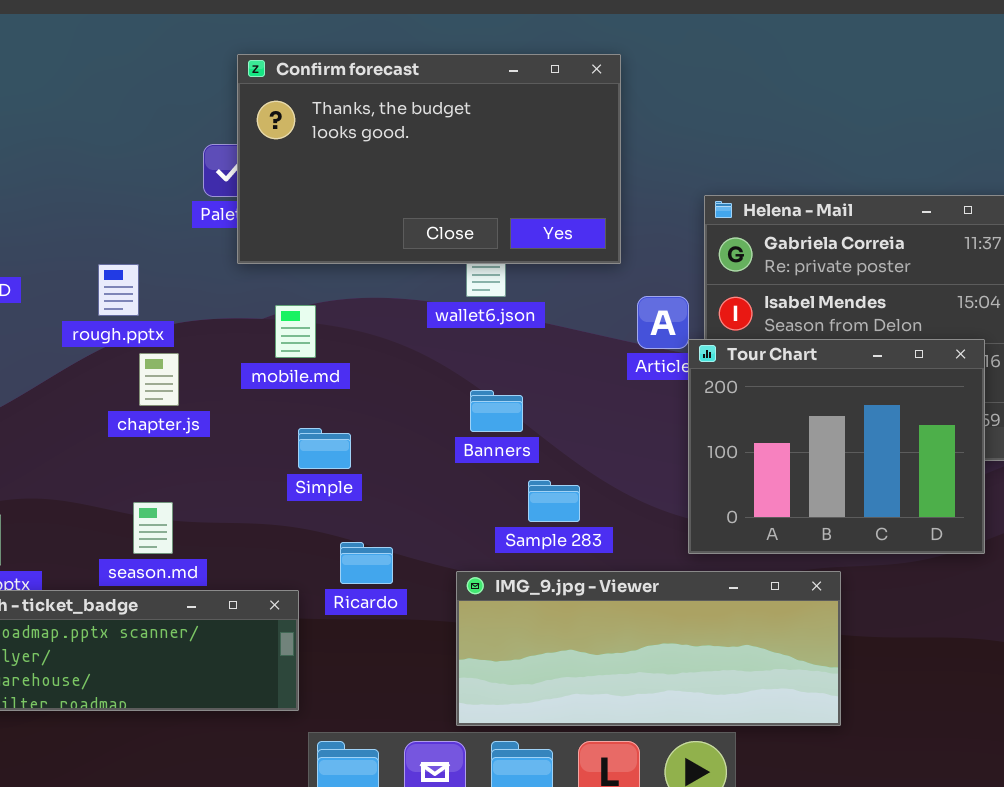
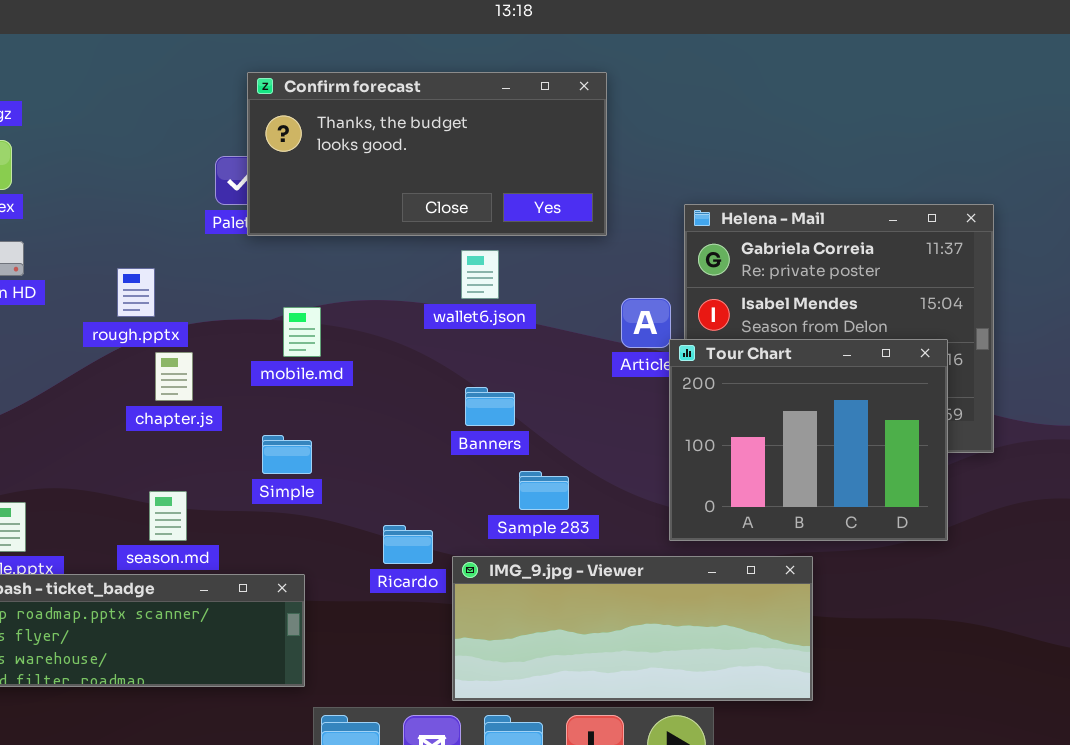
Confirm forecast: [237,54,621,264] -> [247,72,607,236], resized
Simple: [298,428,351,469] -> [262,435,312,474], moved
Ricardo: [340,542,393,584] -> [383,525,433,564], moved

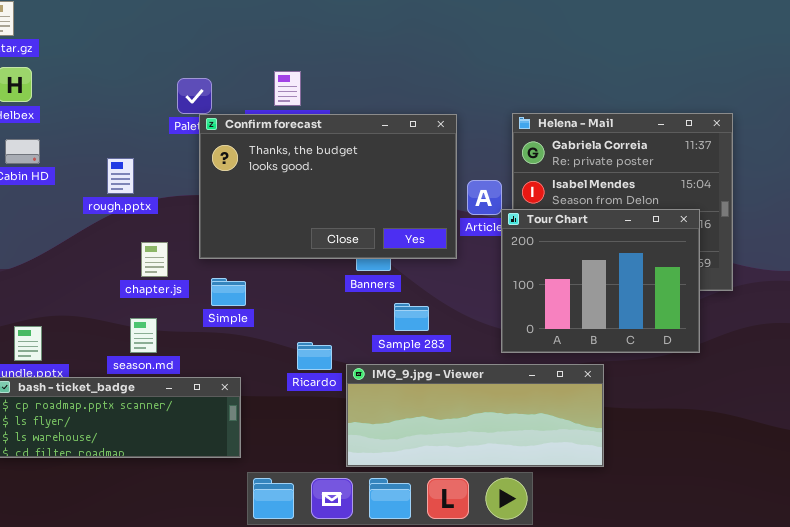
Confirm forecast: [247,72,607,236] -> [199,114,457,259], moved, resized
chapter.js: [155,352,193,401] -> [141,242,168,277], moved

